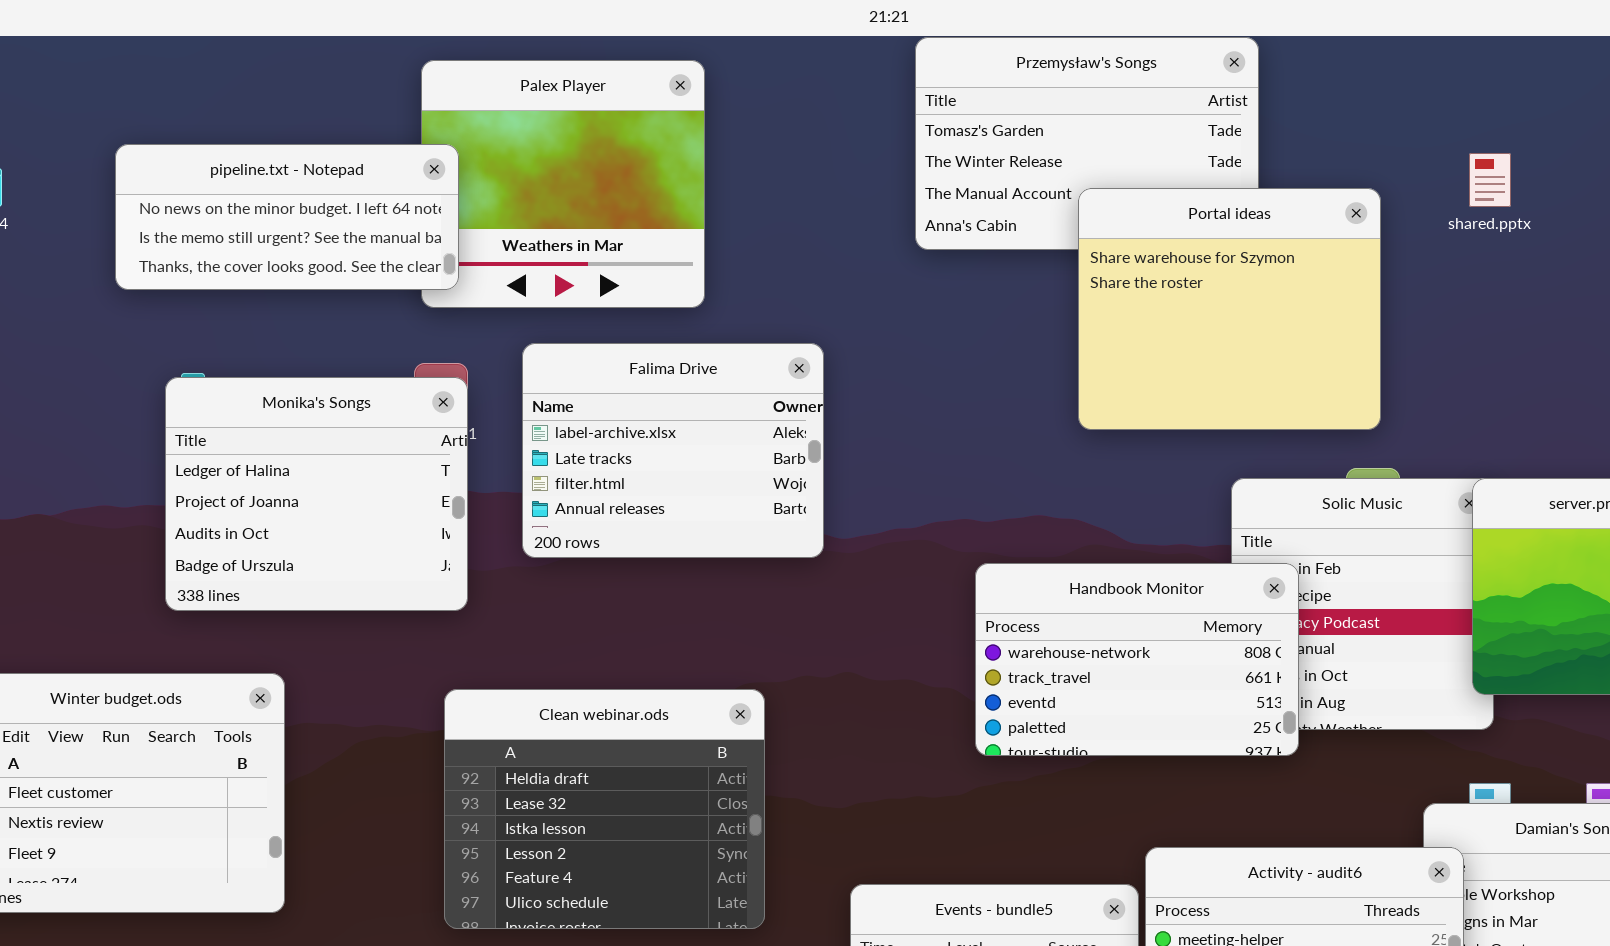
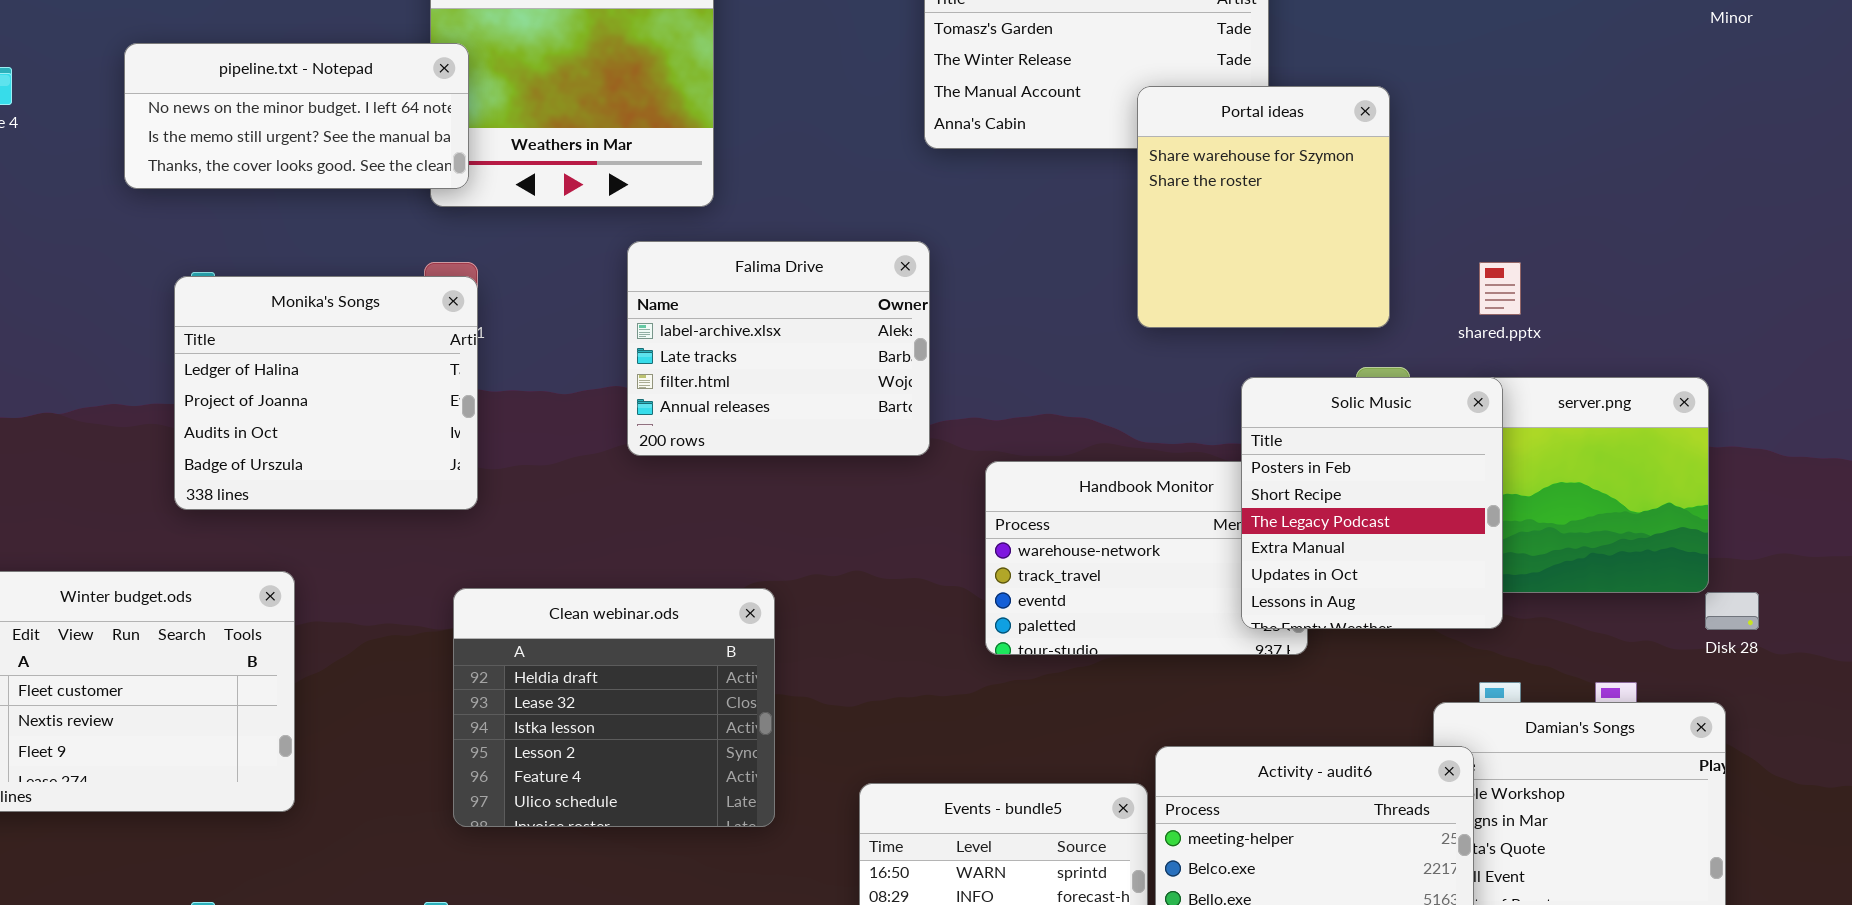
shared.pptx: [1469,153,1511,207] -> [1479,262,1521,315], moved
Portal ideas: [1078,188,1381,430] -> [1137,86,1390,328], resized
Falima Drive: [522,343,824,558] -> [627,241,930,456], moved
Solic Music: [1231,478,1494,730] -> [1241,377,1503,629], raised

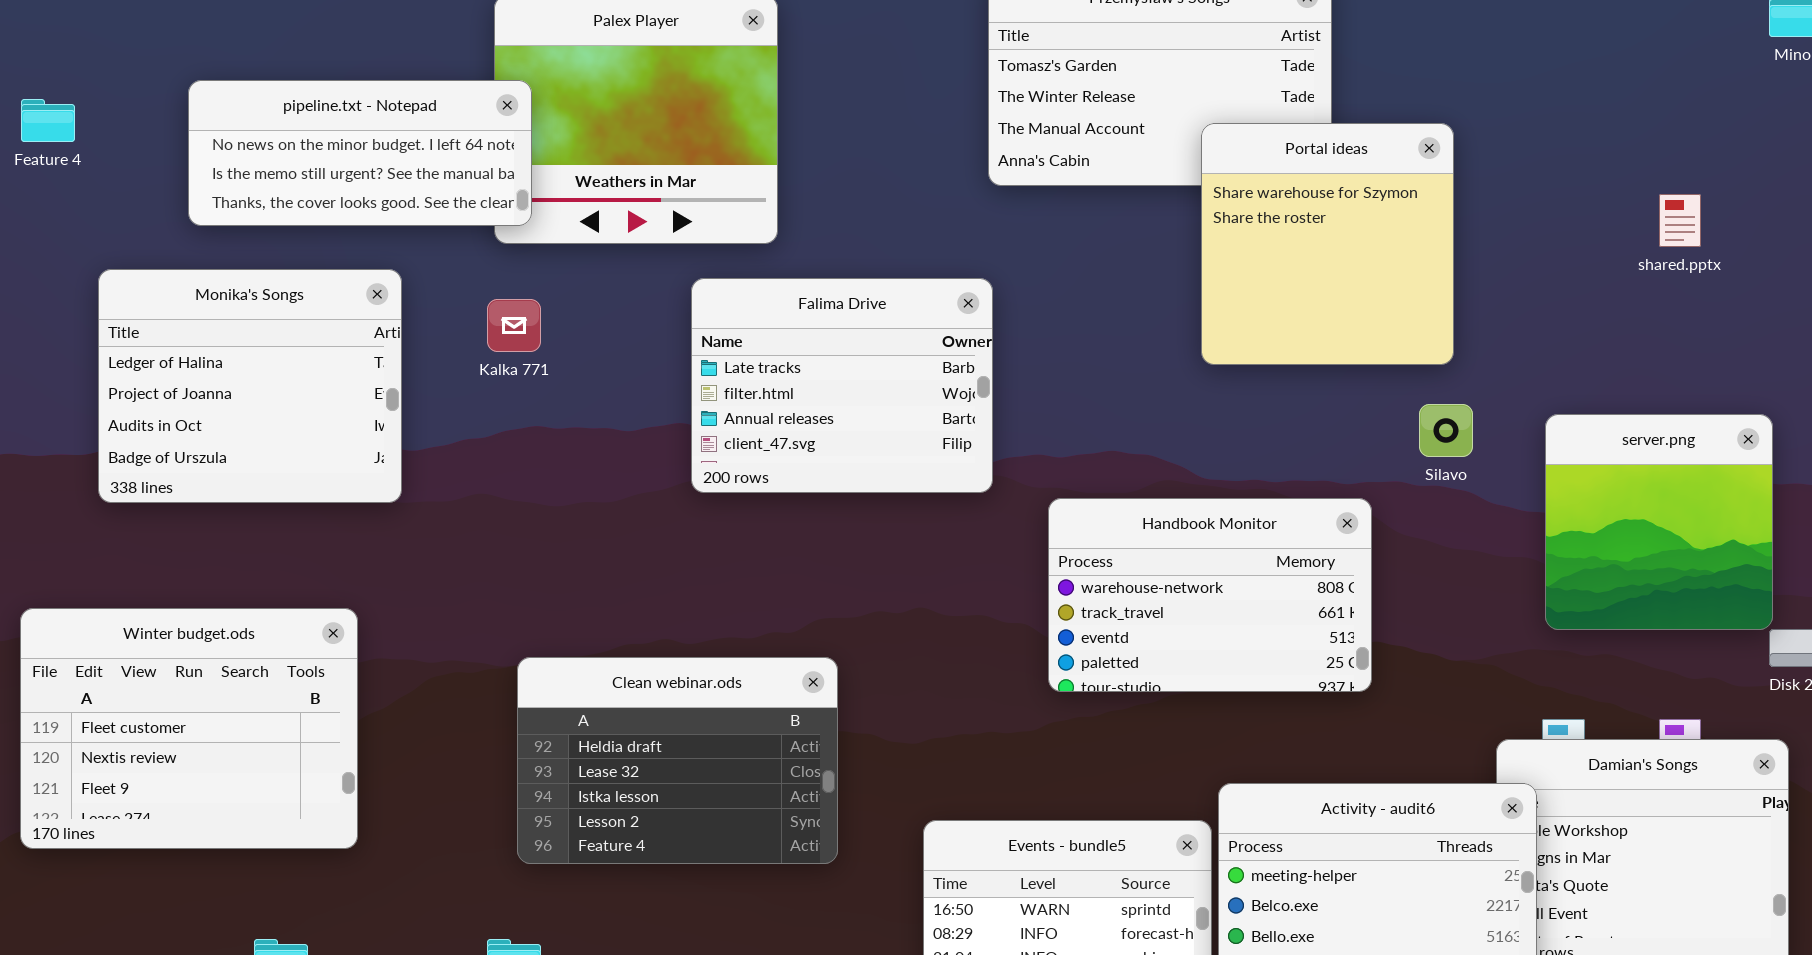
Falima Drive: [627,241,930,456] -> [691,278,993,493], scrolled down 1 row
shared.pptx: [1479,262,1521,315] -> [1659,194,1701,247], moved
Monika's Songs: [174,276,478,510] -> [98,269,402,503], moved
Solic Music: [1241,377,1503,629] -> none, closed
Clean webinar.ods: [453,588,775,827] -> [517,657,838,864], resized

